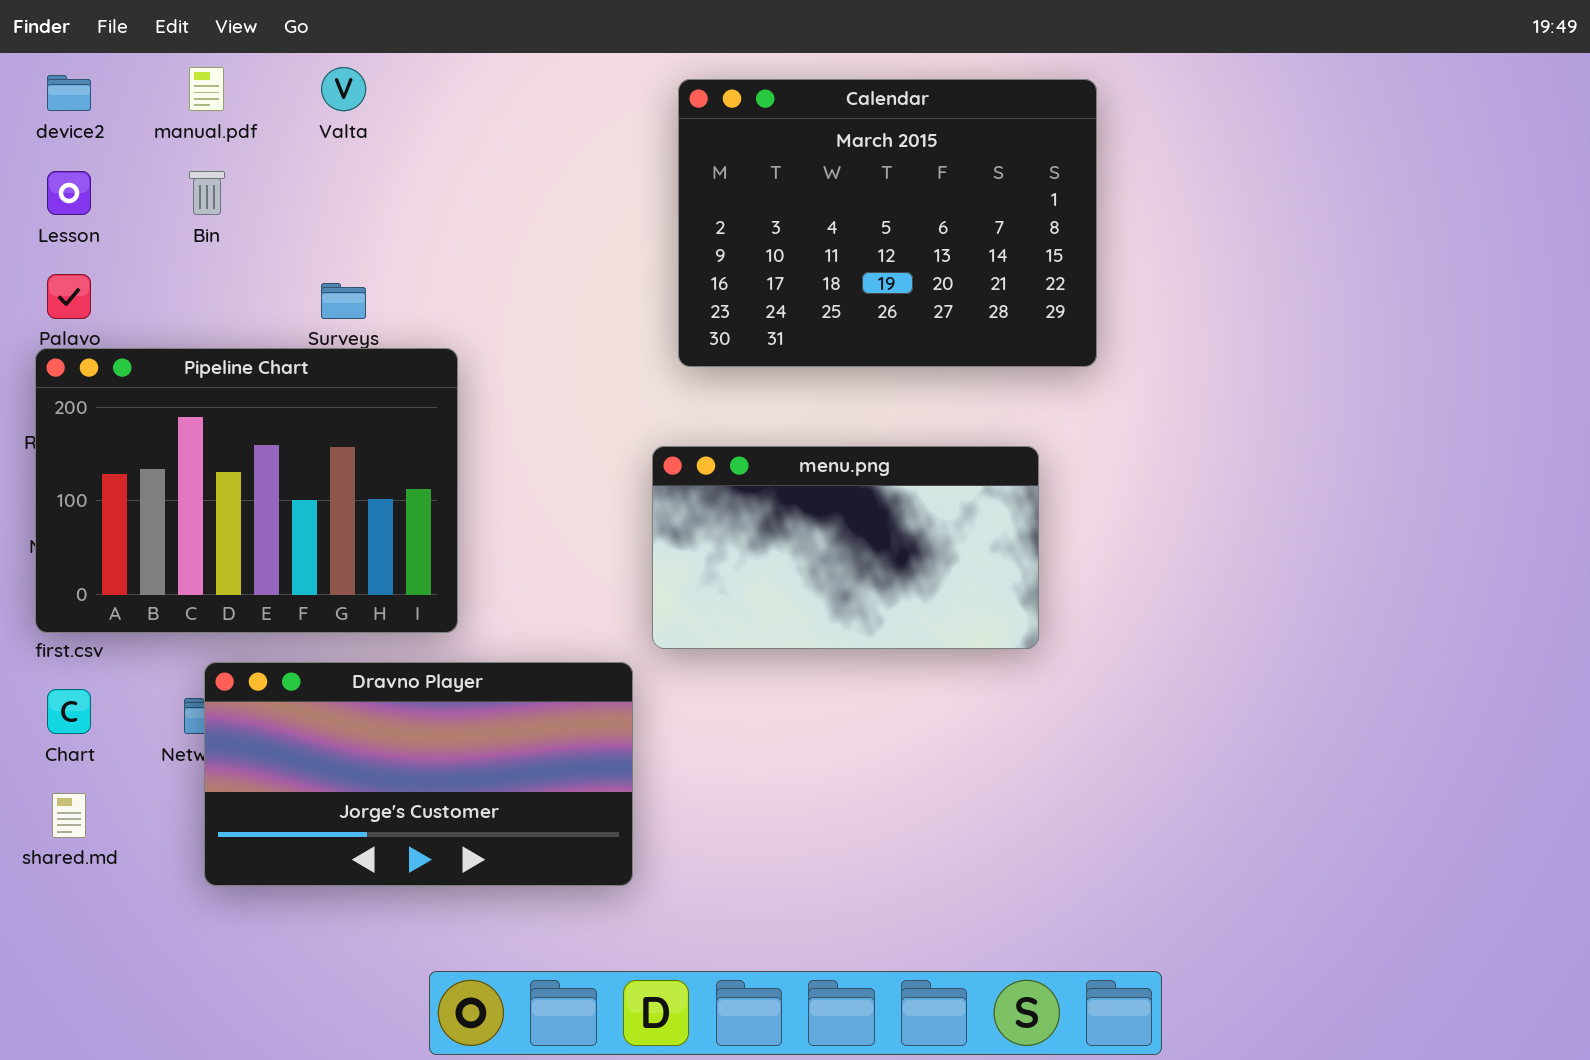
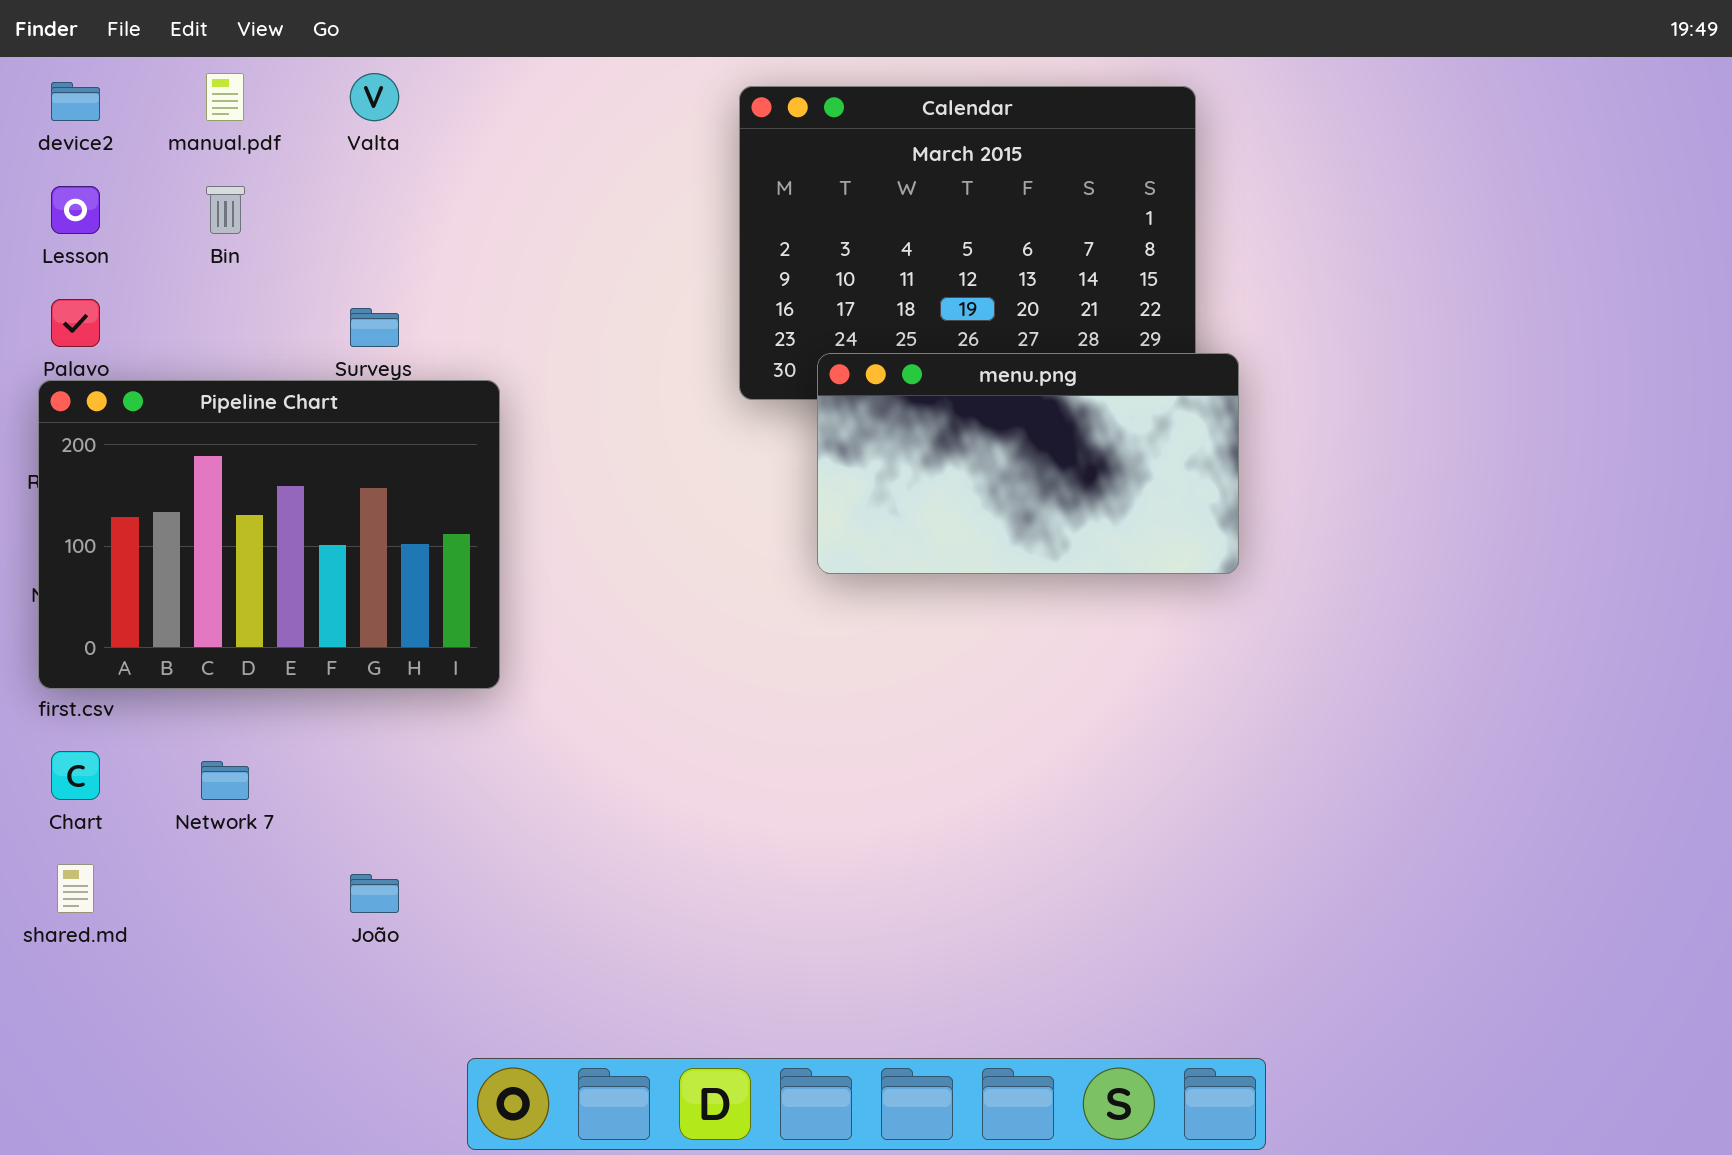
menu.png: [652,446,1039,649] -> [817,353,1239,574], moved
Dravno Player: [204,662,633,886] -> none, closed

